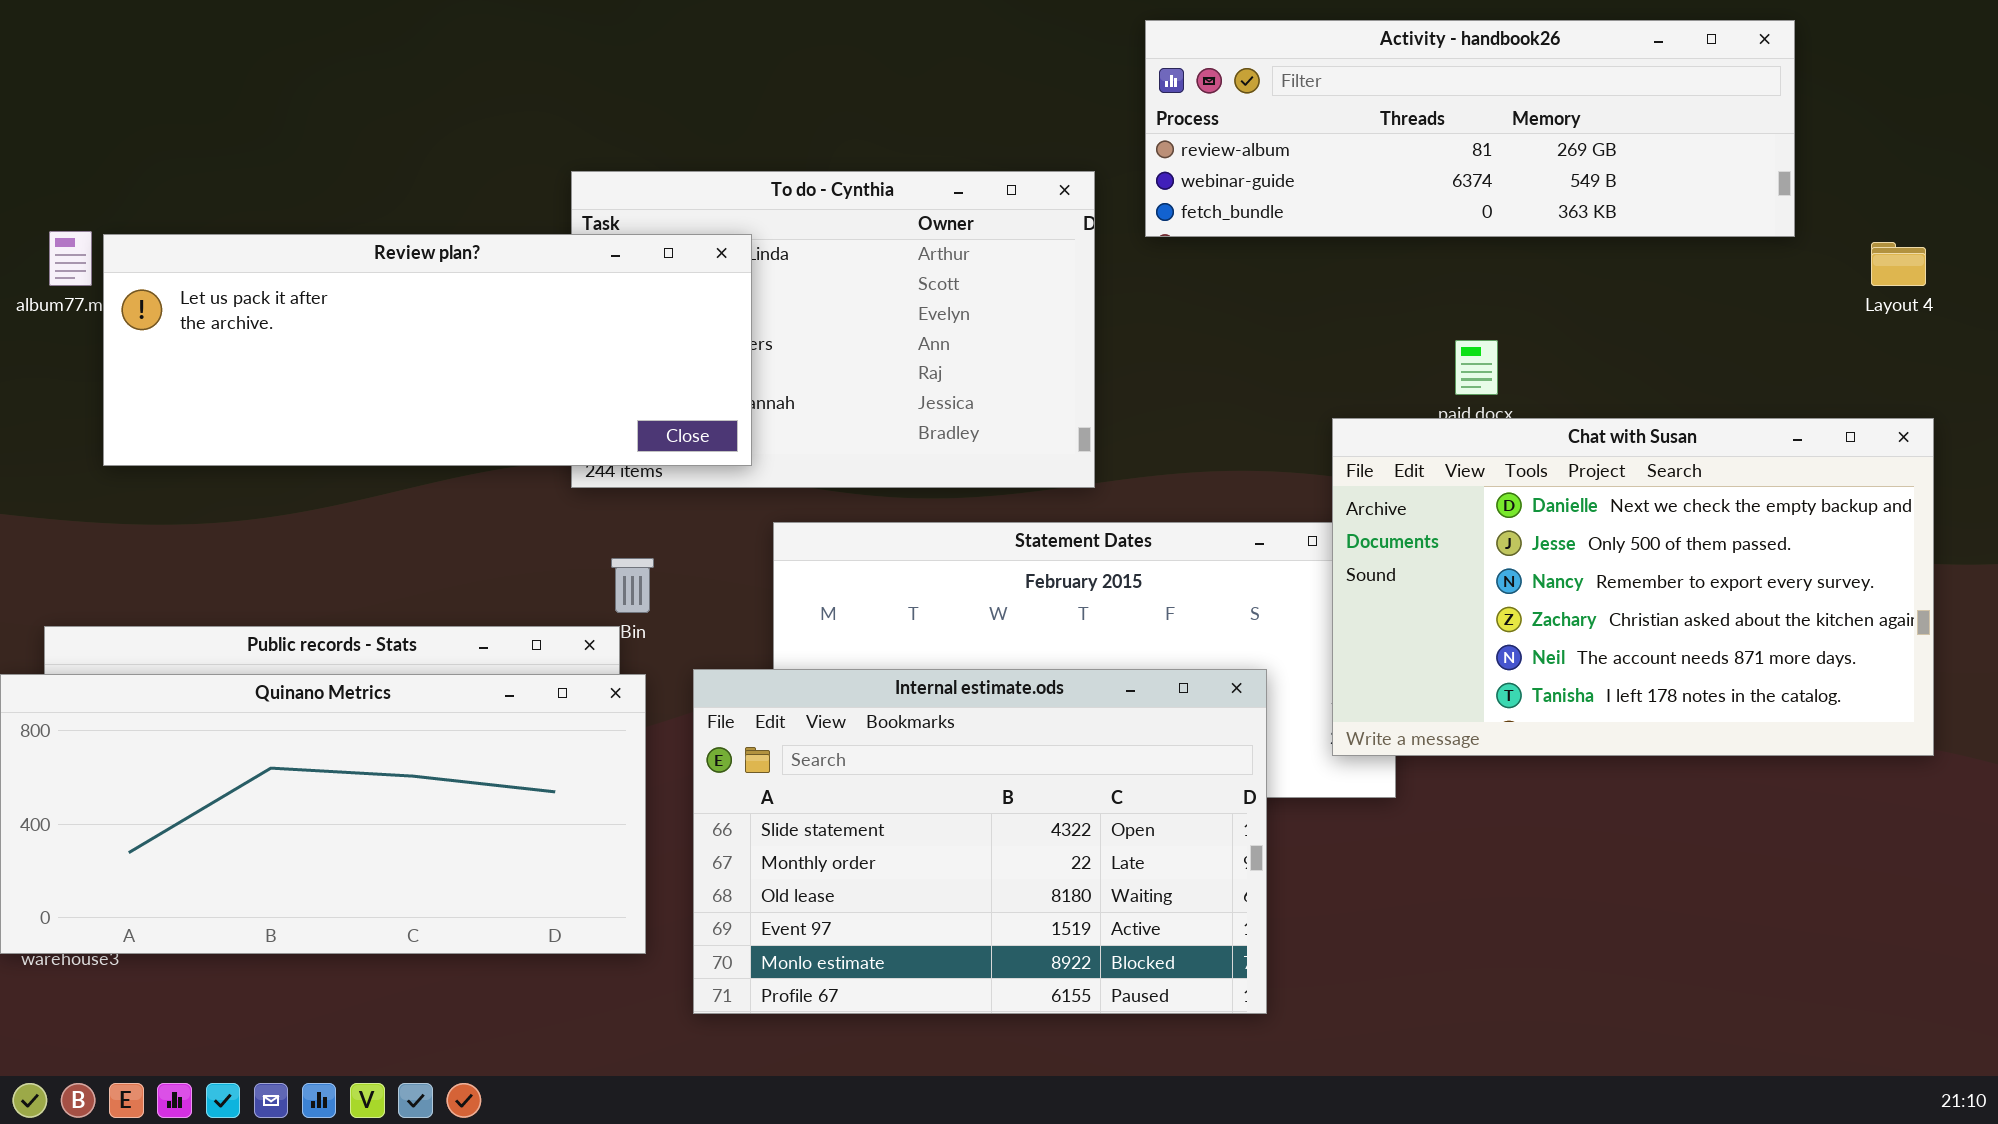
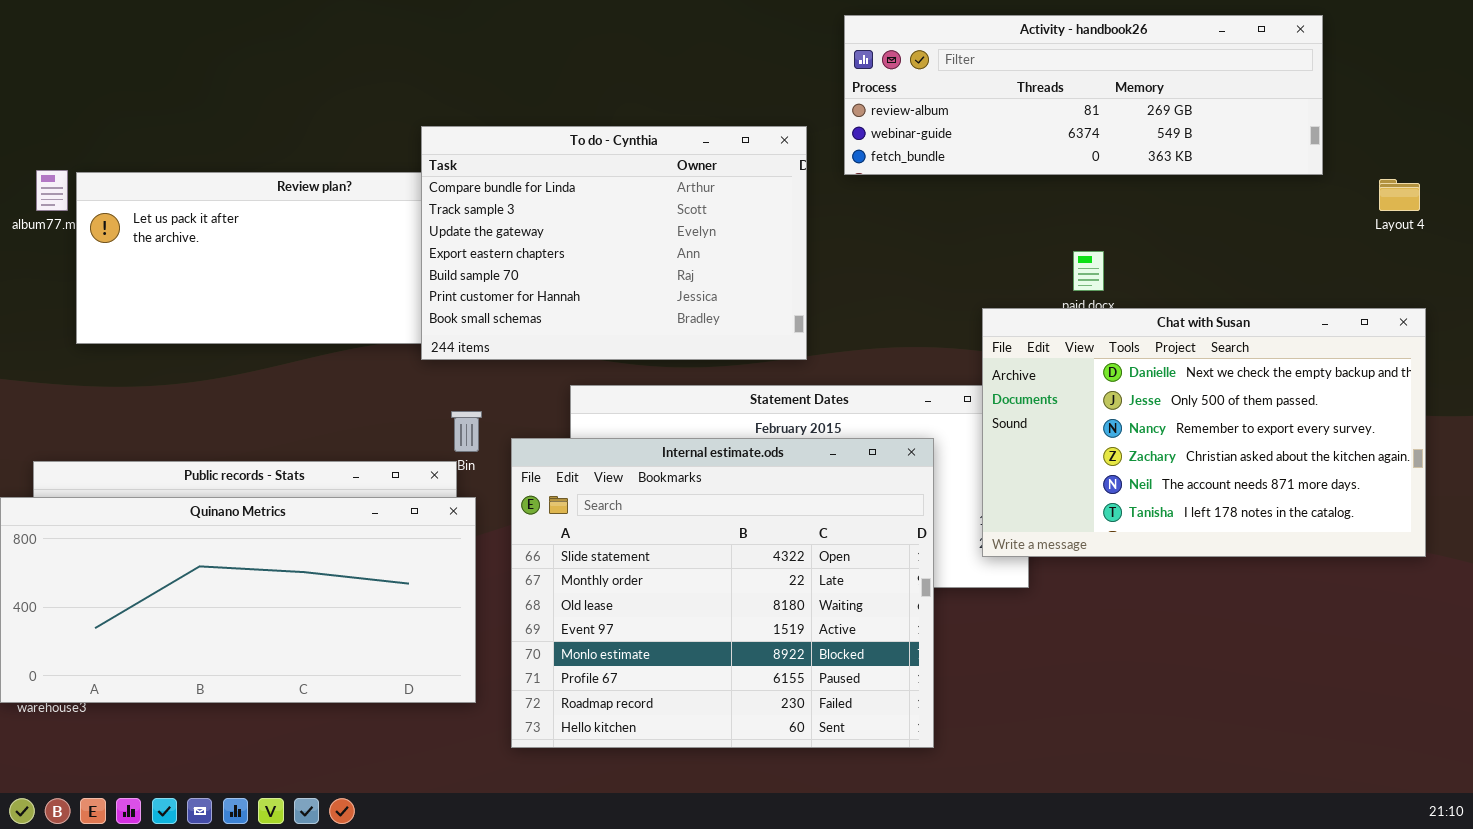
To do - Cynthia: [571,171,1095,488] -> [421,126,807,360], raised
Internal estimate.ods: [693,669,1267,1014] -> [511,438,934,748], resized

